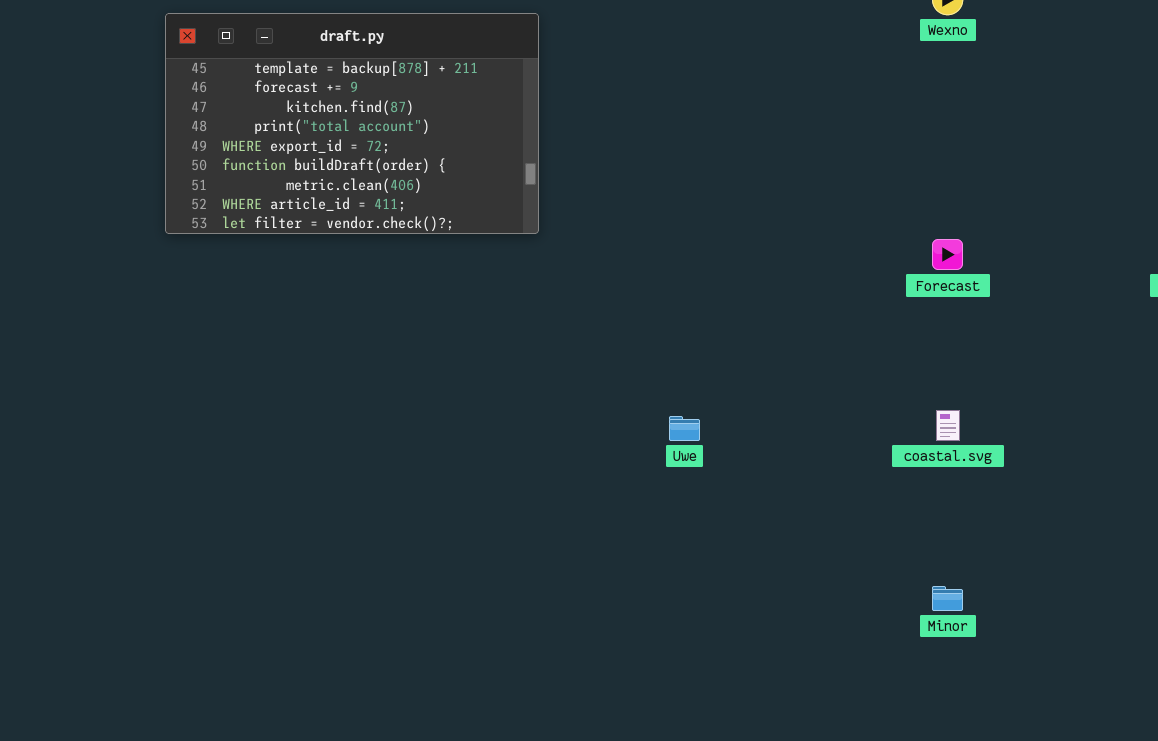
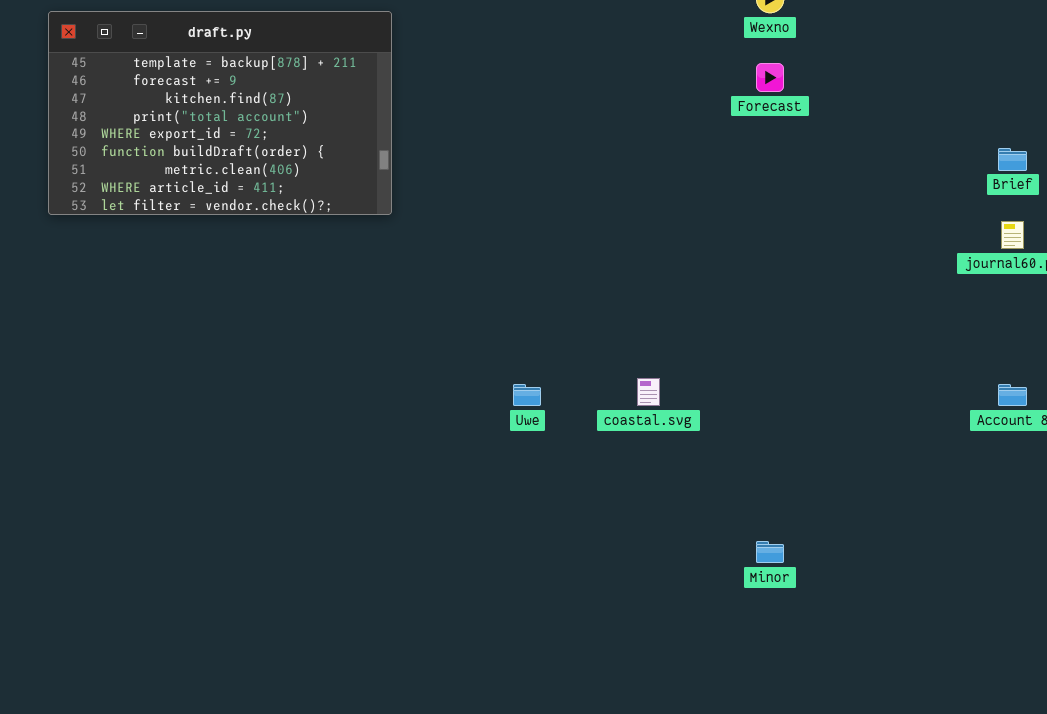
Forecast: [932,239,963,270] -> [756,63,784,92], moved
coastal.svg: [936,410,960,441] -> [637,378,660,406], moved

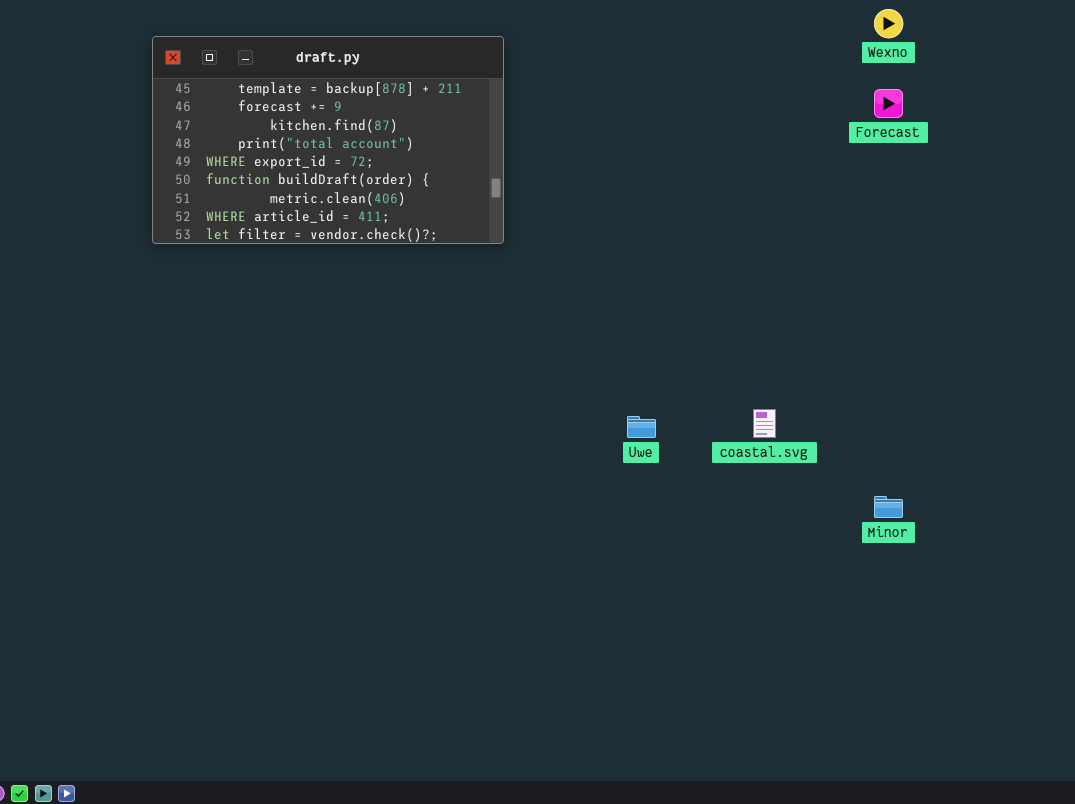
Minor: [756,541,784,563] -> [874,496,903,518], moved

